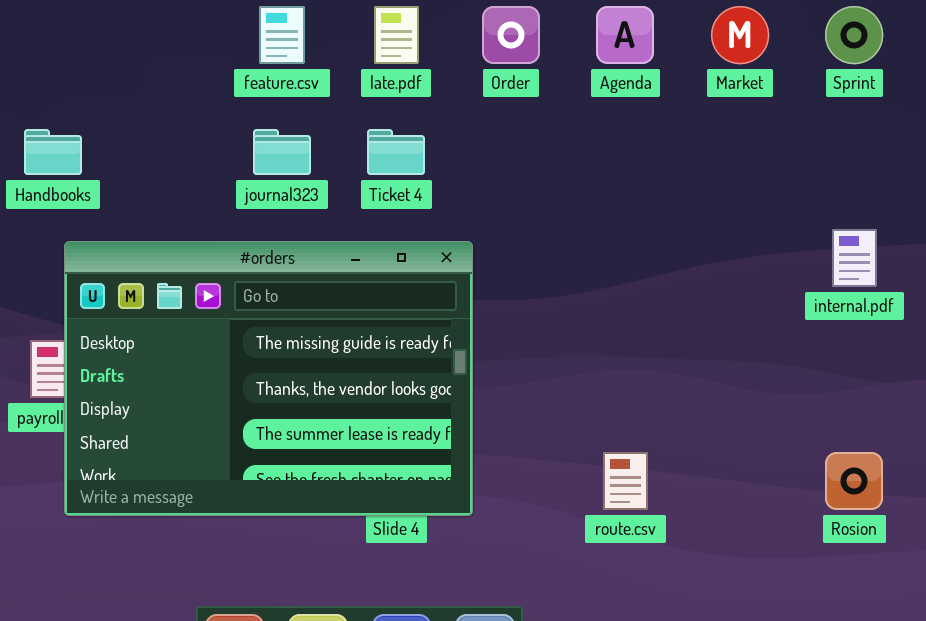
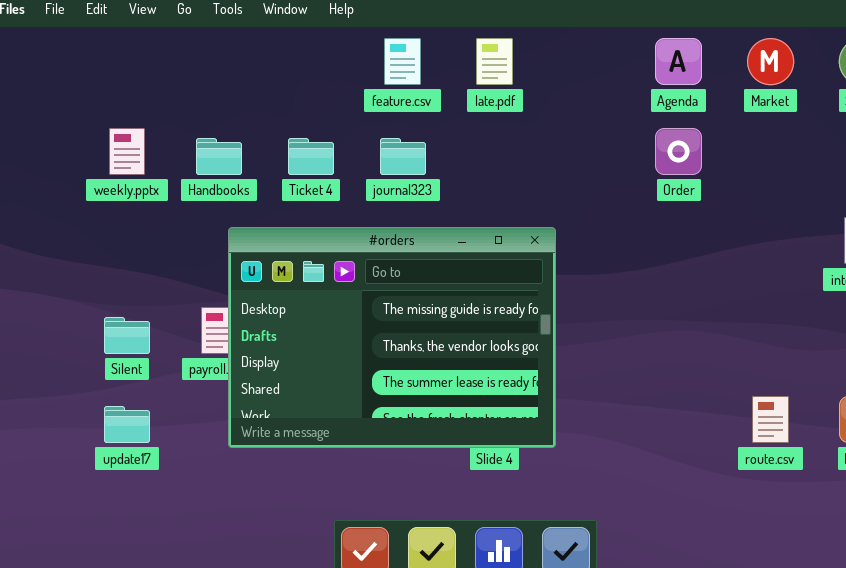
Order: [482,6,540,64] -> [655,128,702,175], moved
Ticket 4: [367,129,425,175] -> [288,138,334,175], moved
route.csv: [603,452,648,510] -> [752,396,789,443], moved

